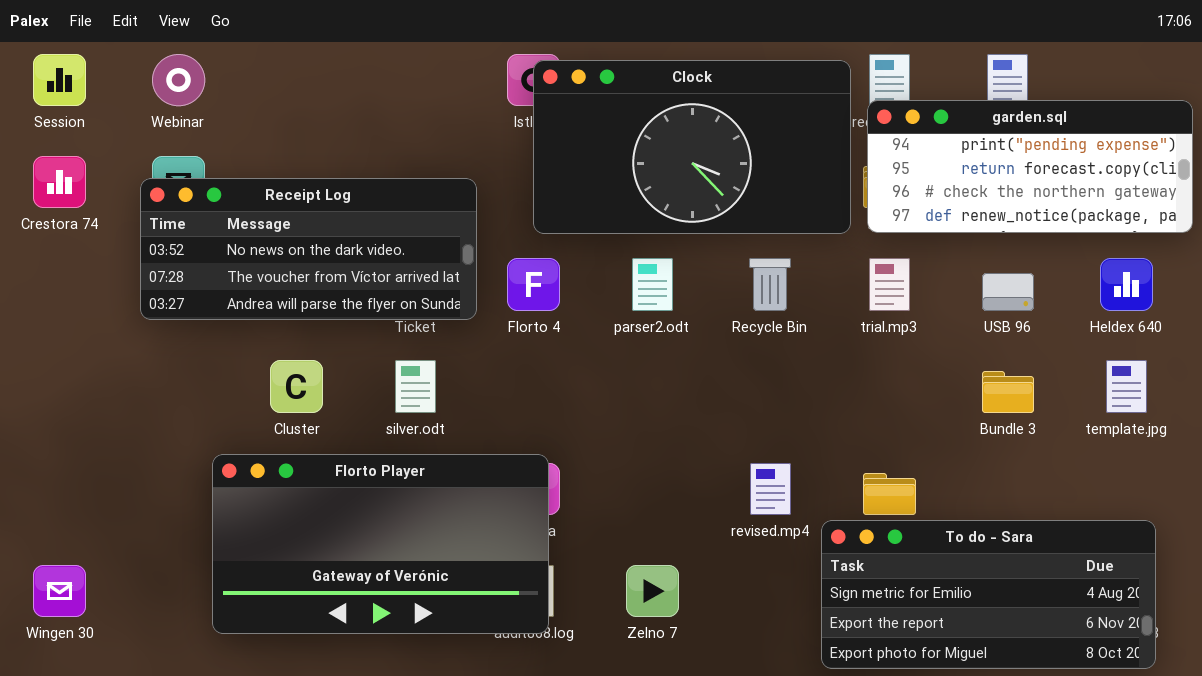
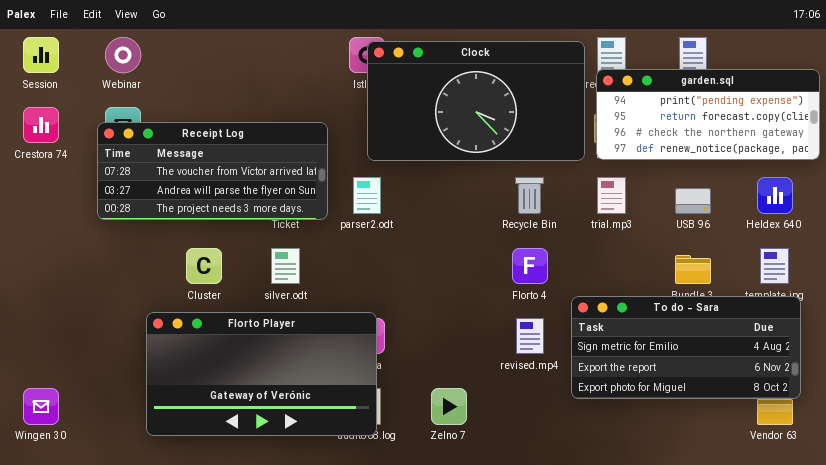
Receipt Log: [140,178,477,320] -> [97,122,328,220], scrolled down 1 row
Florto 4: [507,258,560,311] -> [512,248,548,284], moved
parser2.odt: [632,258,673,311] -> [353,177,381,214], moved
To do - Sara: [821,520,1156,669] -> [571,296,801,399], moved

